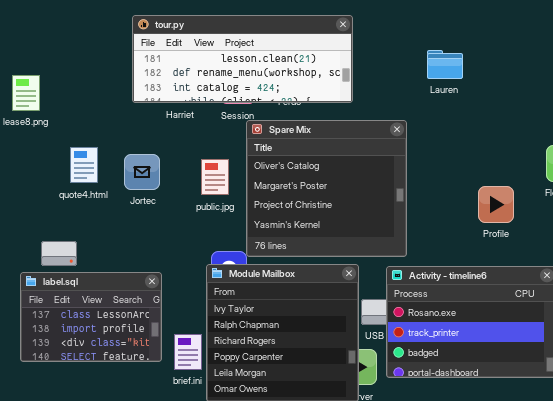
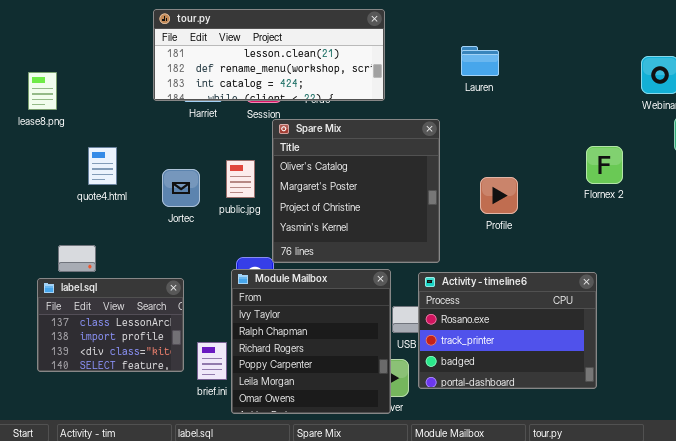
Jortec: [124,154,160,190] -> [162,169,200,207], moved
Profile: [478,186,514,223] -> [480,177,518,214], moved

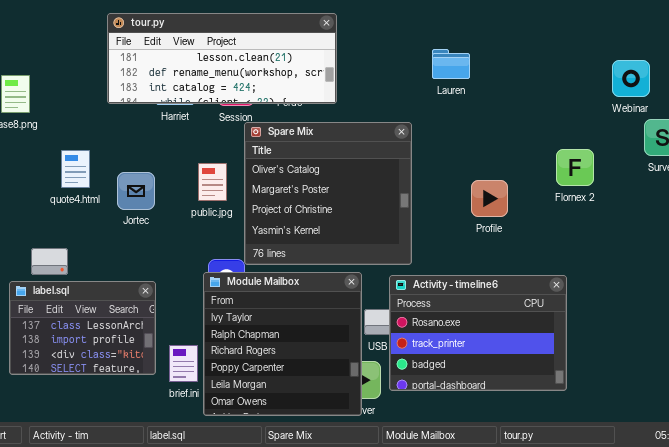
tour.py: [153,9,385,101] -> [107,13,337,104], moved
Jortec: [162,169,200,207] -> [117,172,155,210], moved
Profile: [480,177,518,214] -> [471,180,508,217], moved

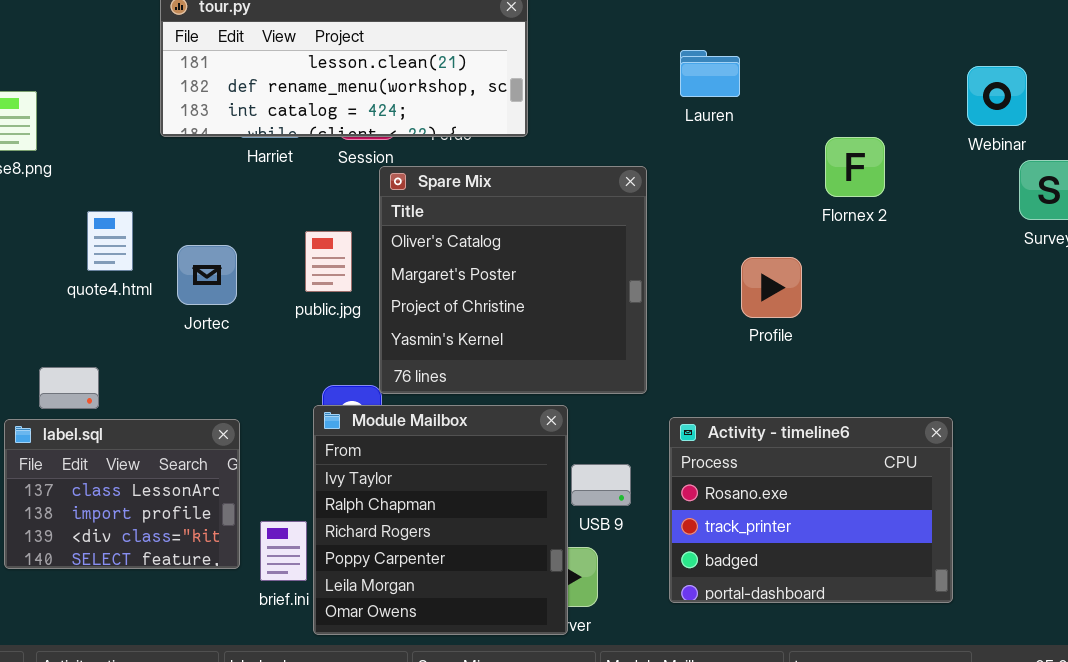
Flornex 2: [556,149,594,186] -> [825,137,885,197], moved
Activity - timeline6: [389,275,567,391] -> [669,417,953,603], moved

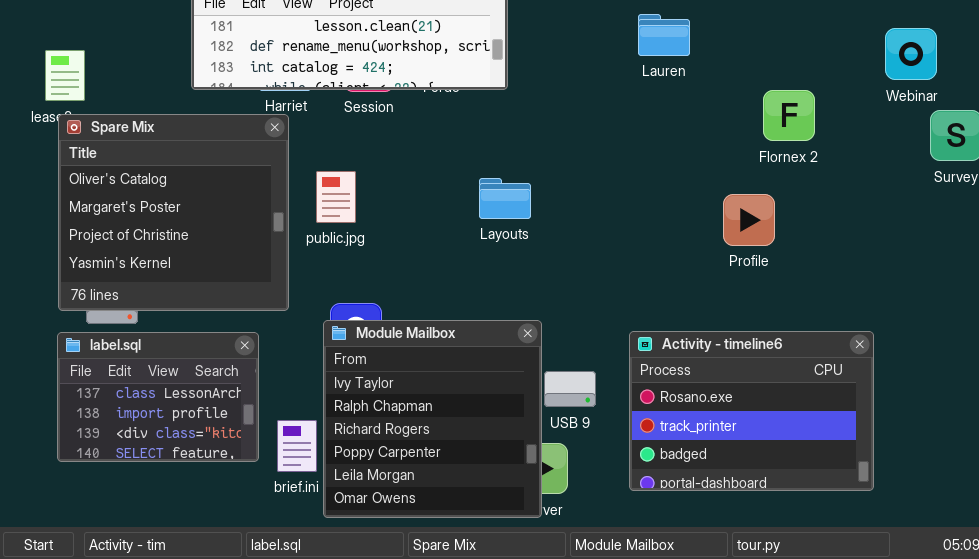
Spare Mix: [379,166,647,394] -> [58,114,289,311], moved
Profile: [741,257,802,318] -> [723,194,775,246], moved

